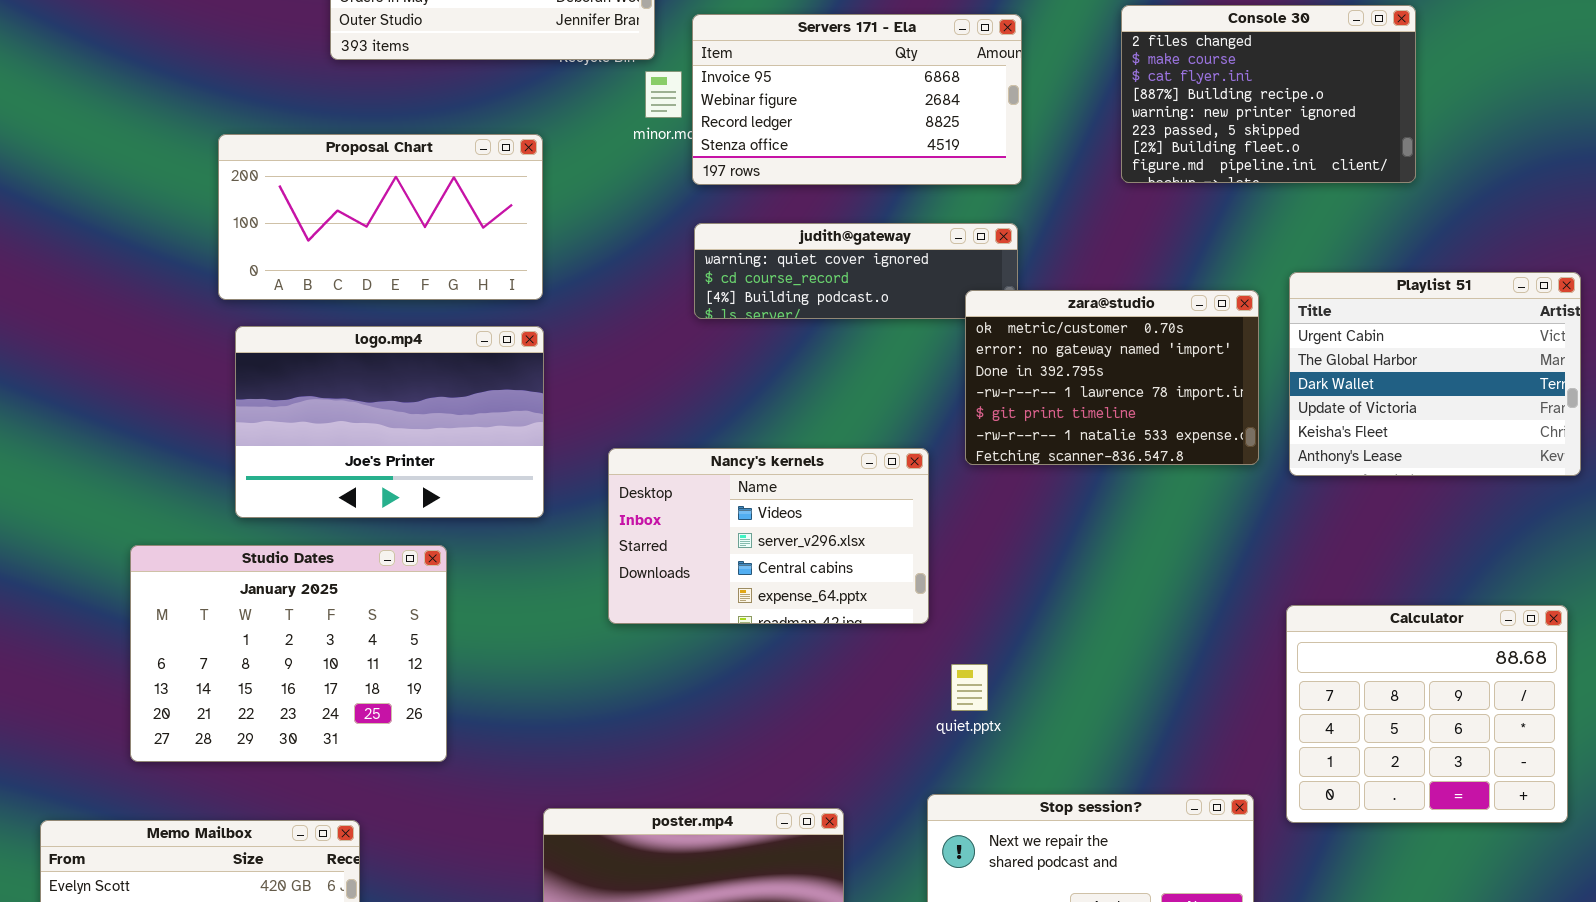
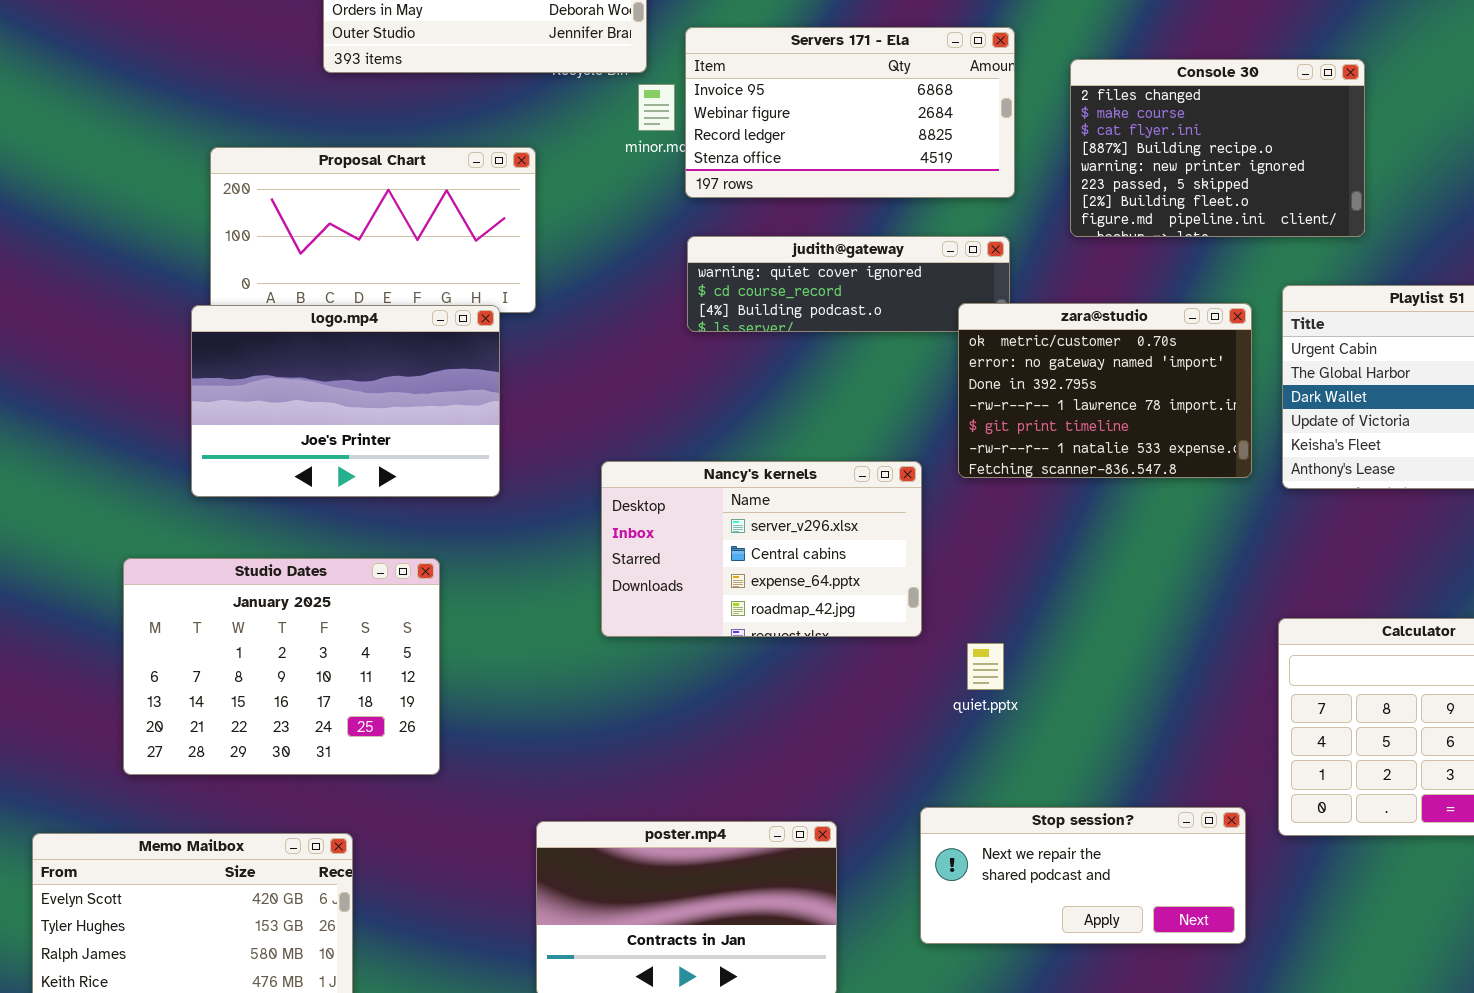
Console 30: [1121,5,1416,183] -> [1070,59,1365,237], moved
logo.mp4: [235,326,544,518] -> [191,305,500,497], moved
Nancy's kernels: [608,448,929,624] -> [601,461,922,637], scrolled down 1 row
quiet.pptx: [951,664,988,711] -> [967,643,1004,690], moved

